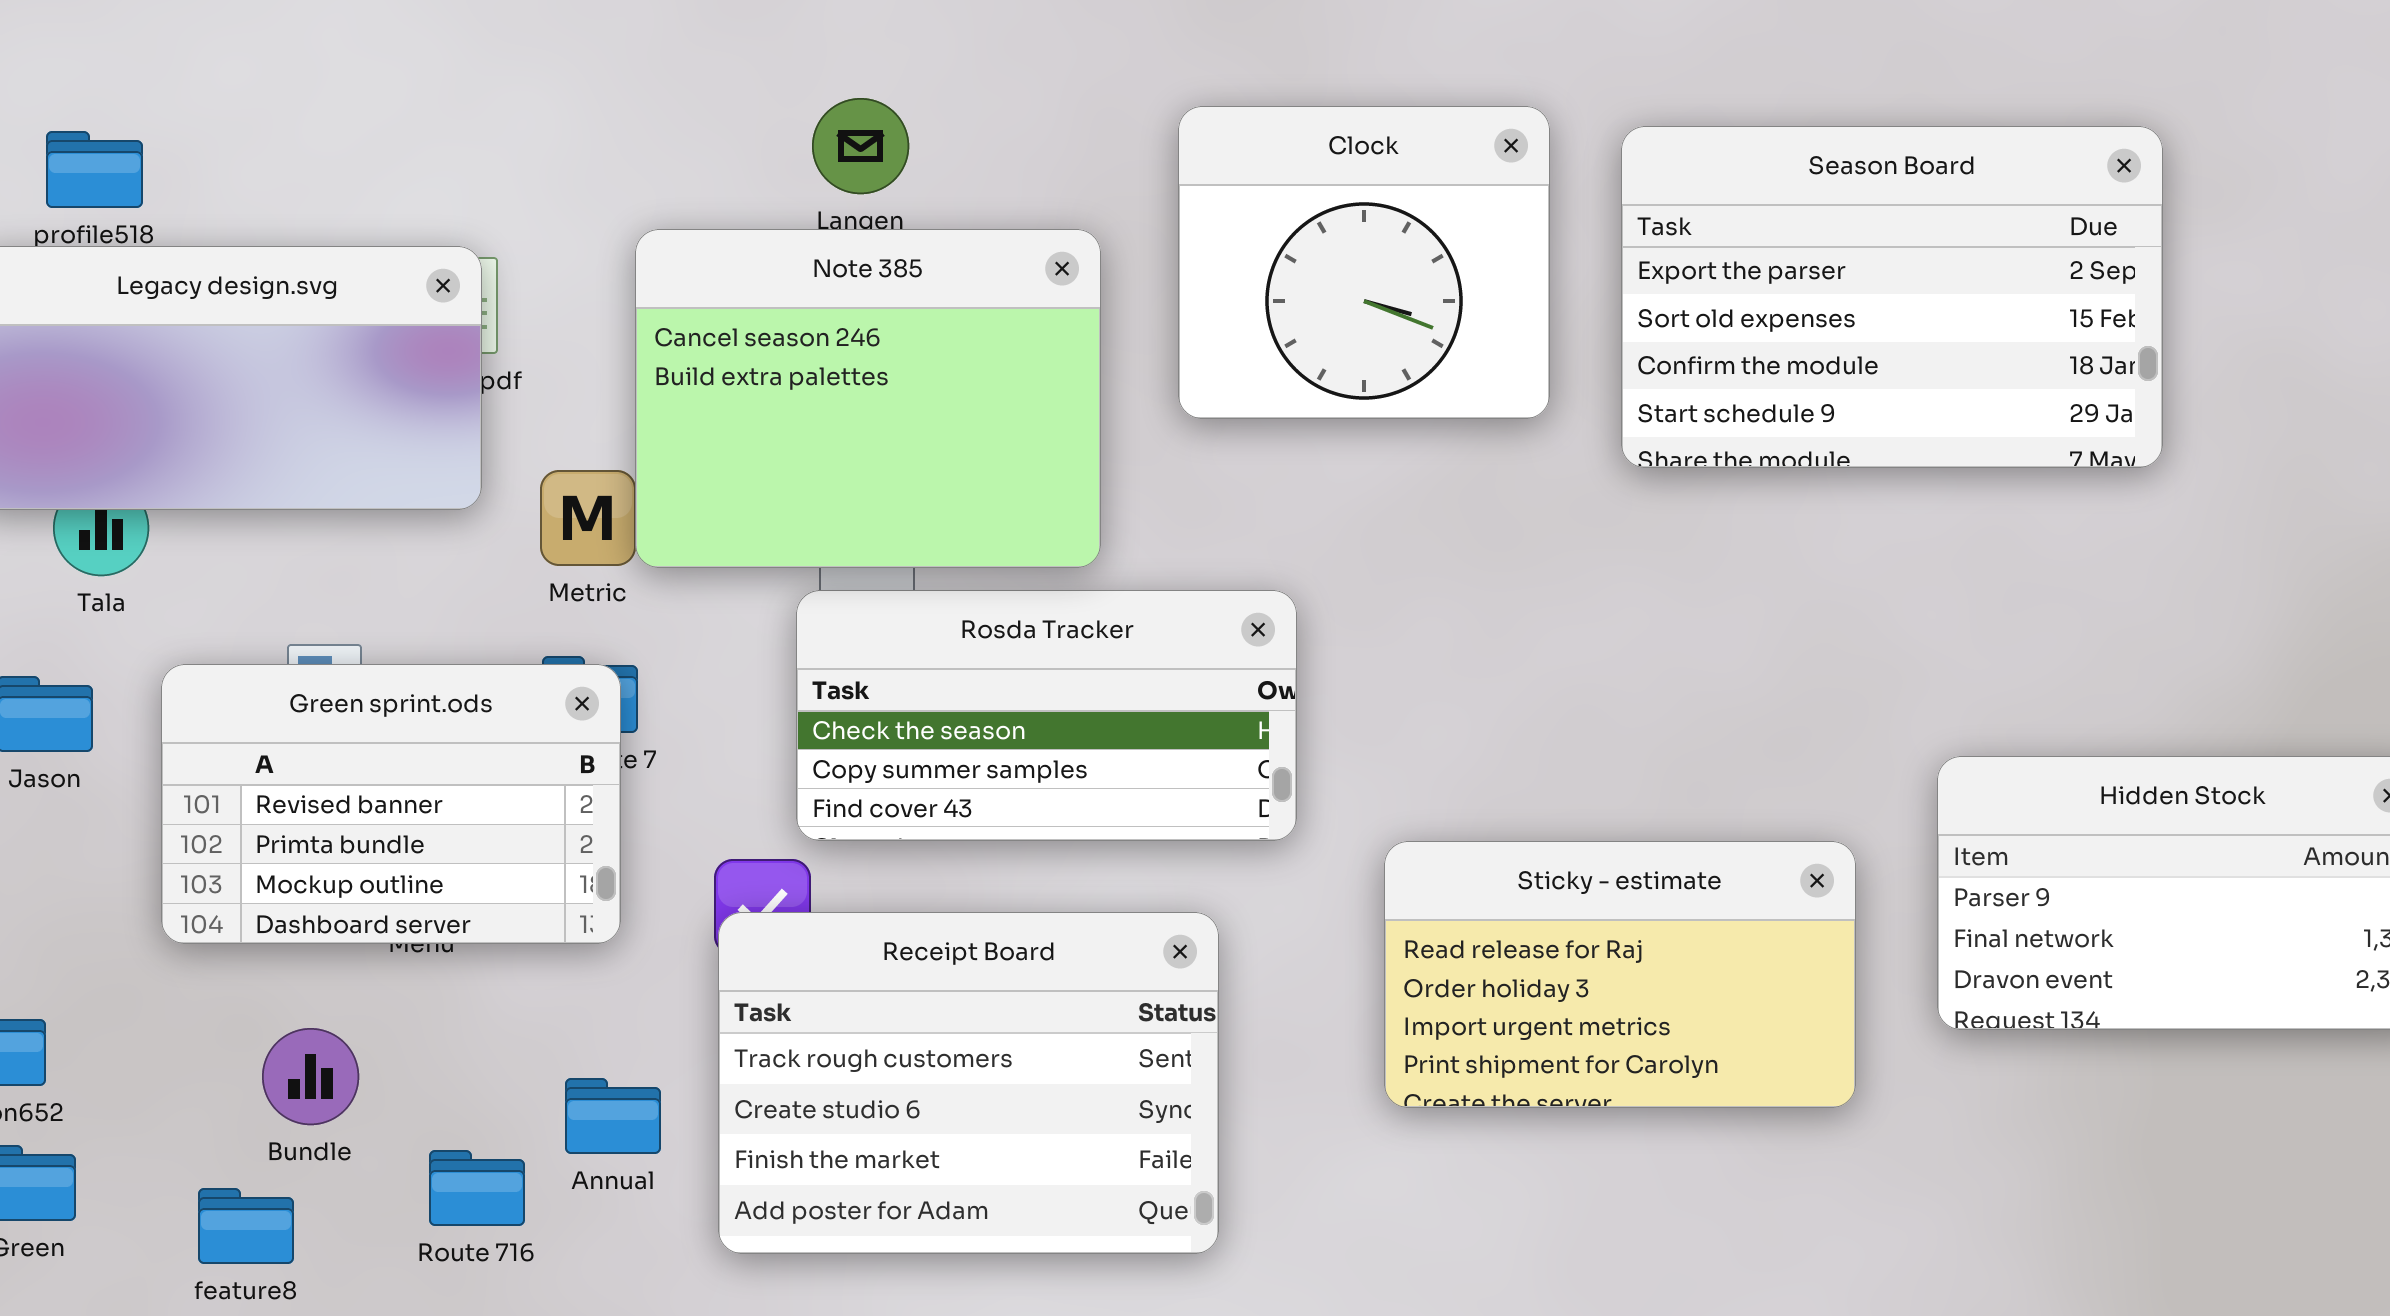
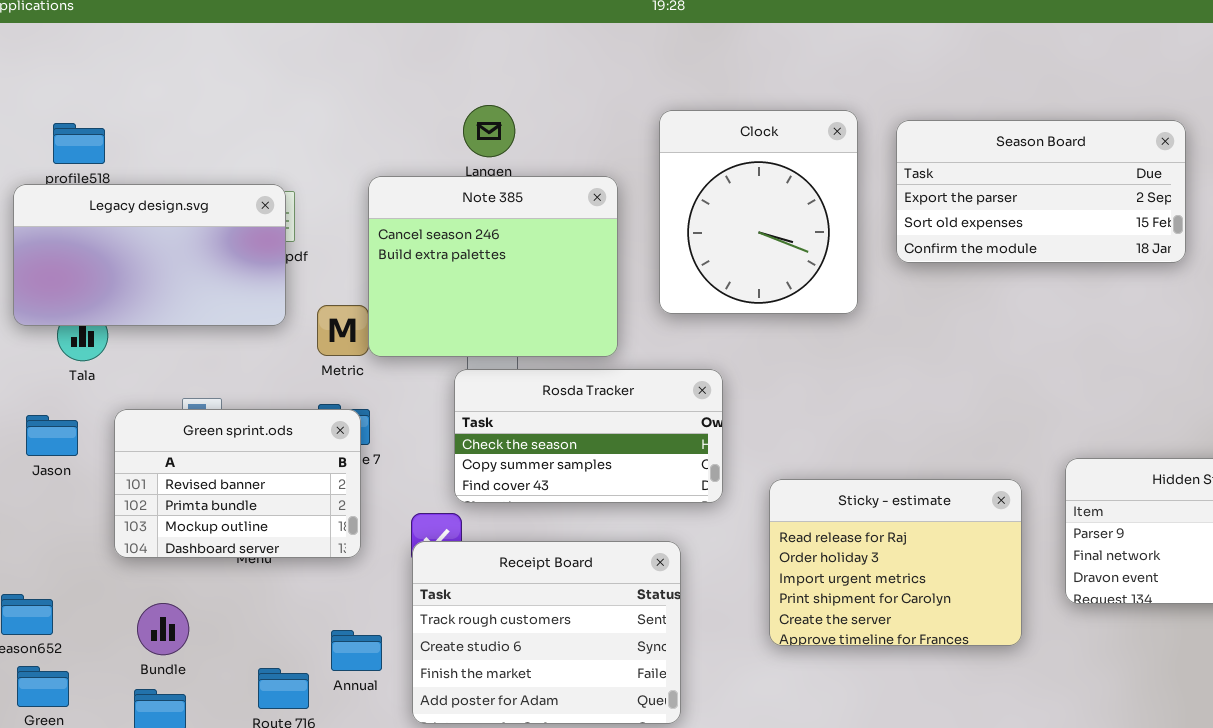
Clock: [1178,106,1550,419] -> [659,110,858,314], resized
Season Board: [1621,126,2163,468] -> [896,120,1186,263], resized
Sticky - estimate: [1384,841,1856,1108] -> [769,479,1022,646], resized
Bundle: [262,1028,359,1125] -> [137,603,189,655], moved

